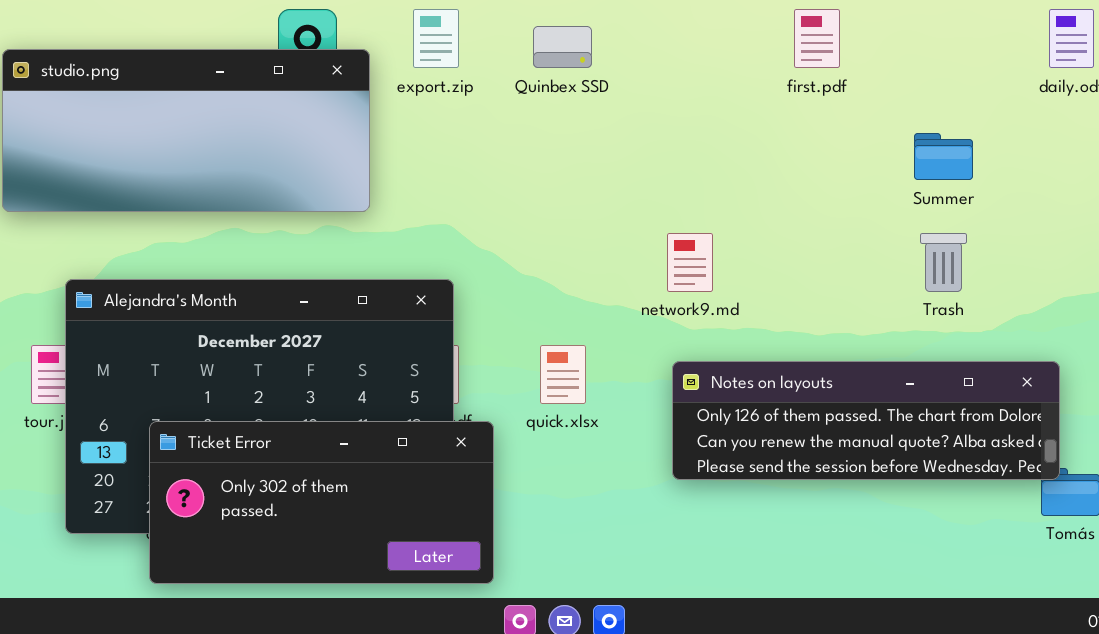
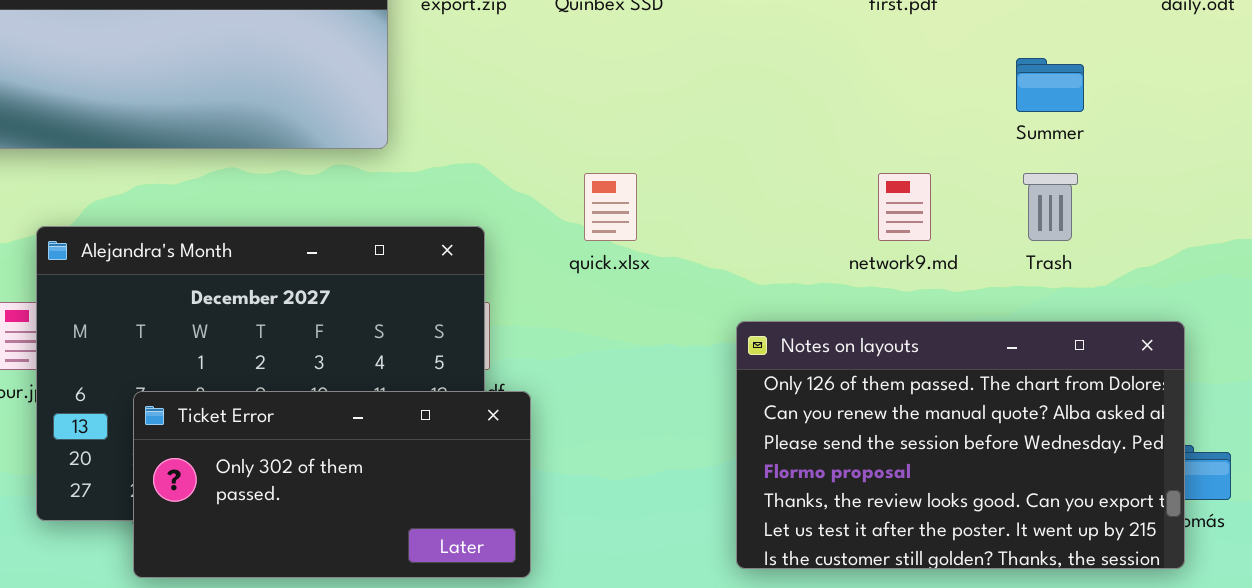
network9.md: [667,233,713,292] -> [878,173,931,241], moved
quick.xlsx: [540,345,586,404] -> [584,173,637,241], moved
Notes on layouts: [672,361,1060,480] -> [736,321,1185,569], resized

